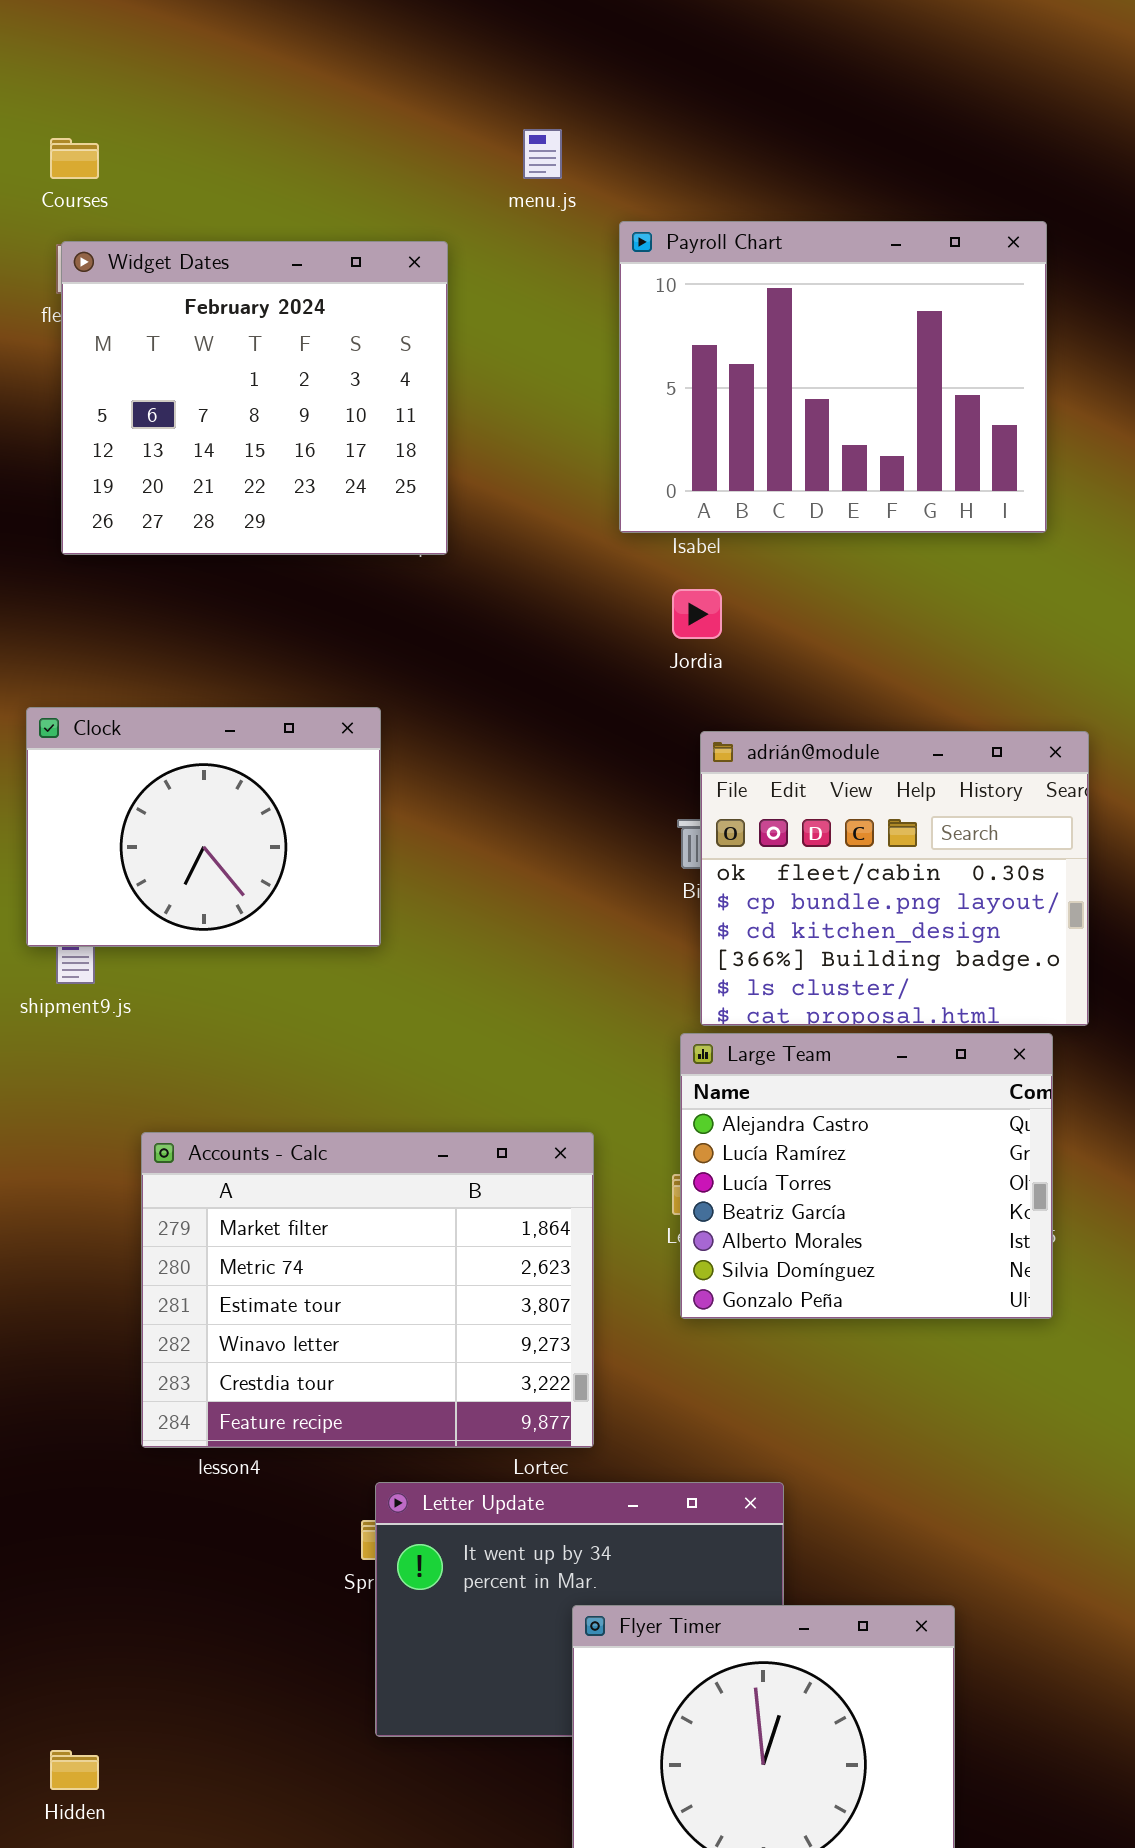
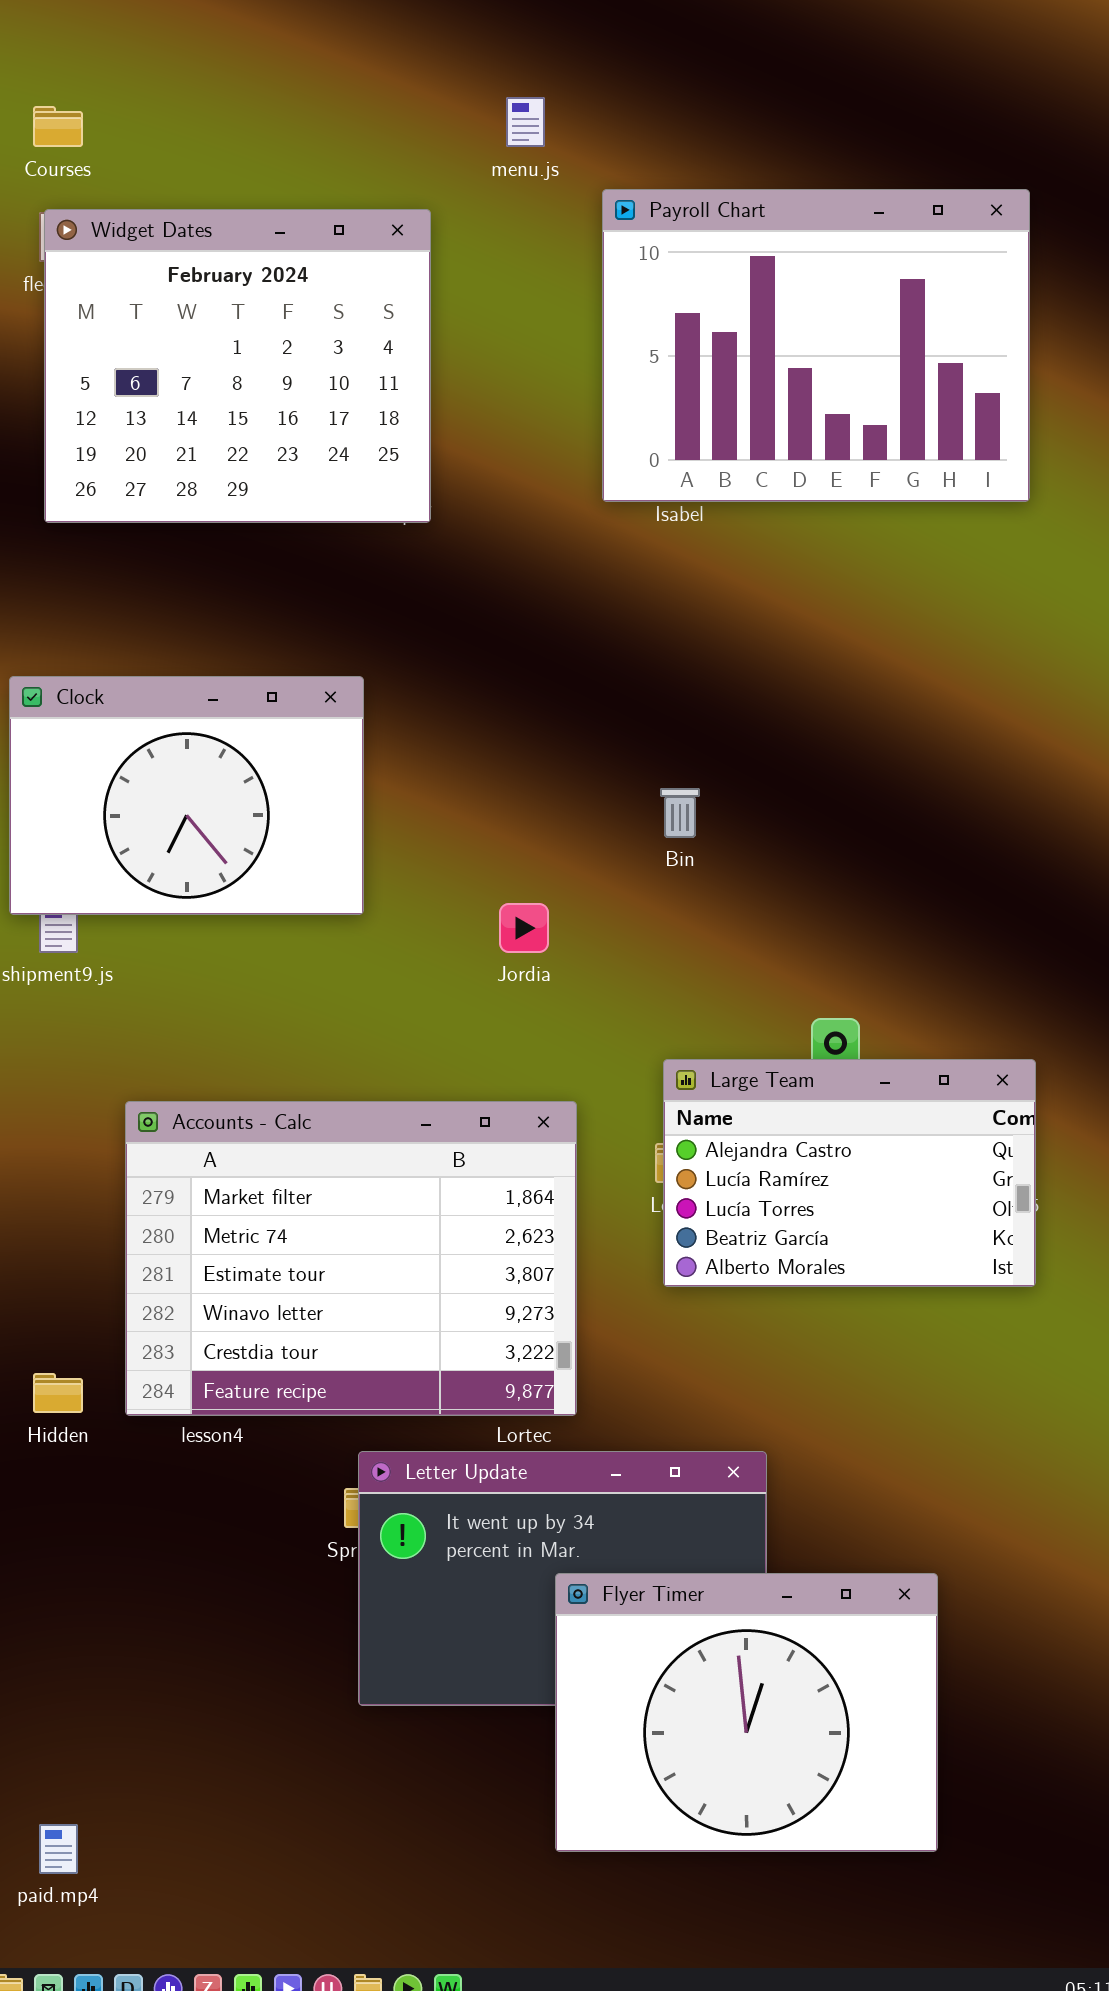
Jordia: [672,589,722,639] -> [499,903,549,953], moved
adrián@module: [700,731,1089,1026] -> none, closed
Large Team: [680,1033,1053,1319] -> [663,1059,1036,1287], resized
Hidden: [50,1750,99,1790] -> [33,1373,83,1413], moved

